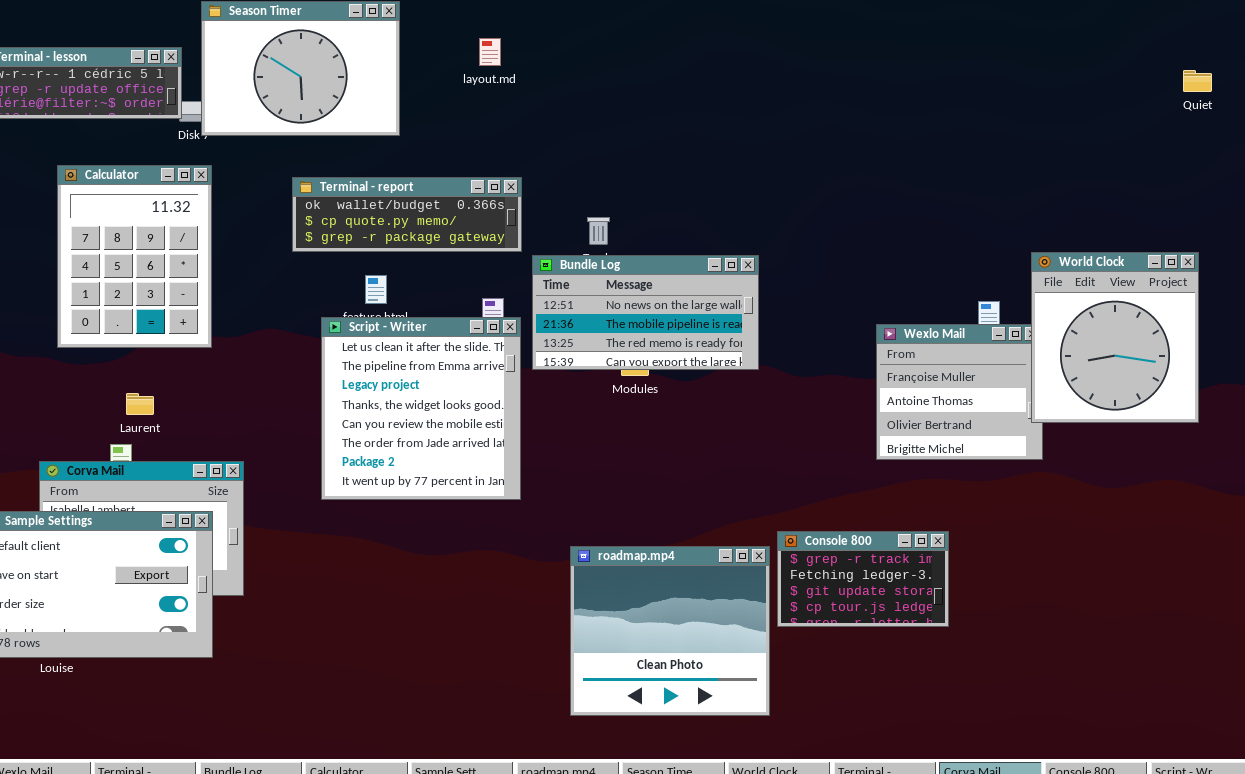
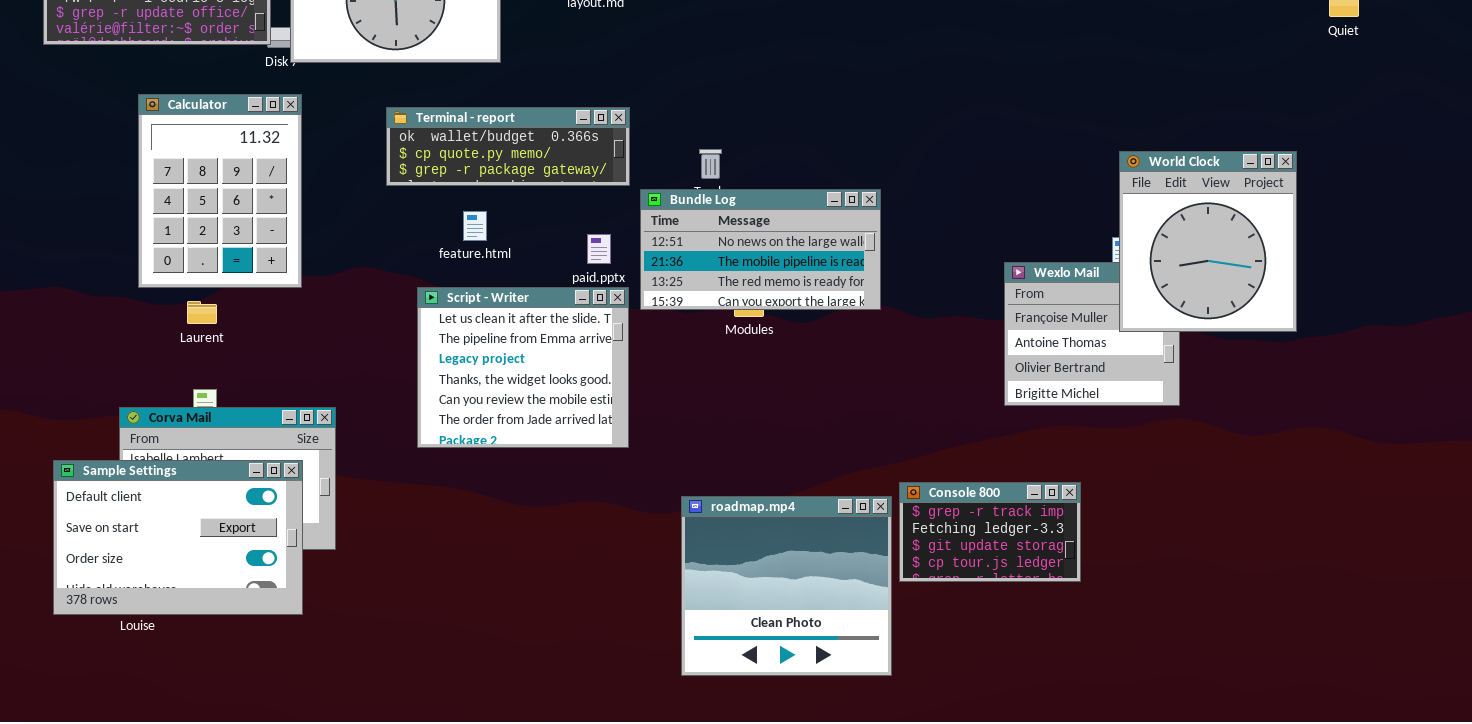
World Clock: [1031,252,1199,423] -> [1119,151,1297,332], moved
Script - Writer: [321,317,521,500] -> [417,287,629,448], resized
Laurent: [126,393,154,415] -> [187,301,217,324], moved

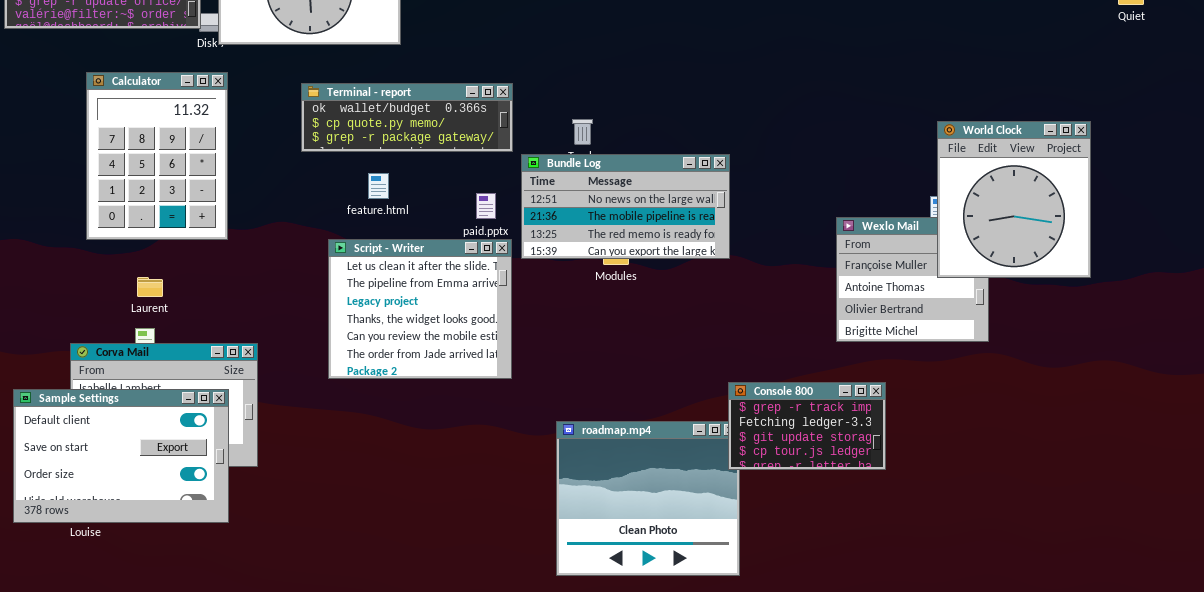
Laurent: [187,301,217,324] -> [137,277,163,297], moved
Console 800: [899,482,1081,582] -> [728,382,886,470], moved

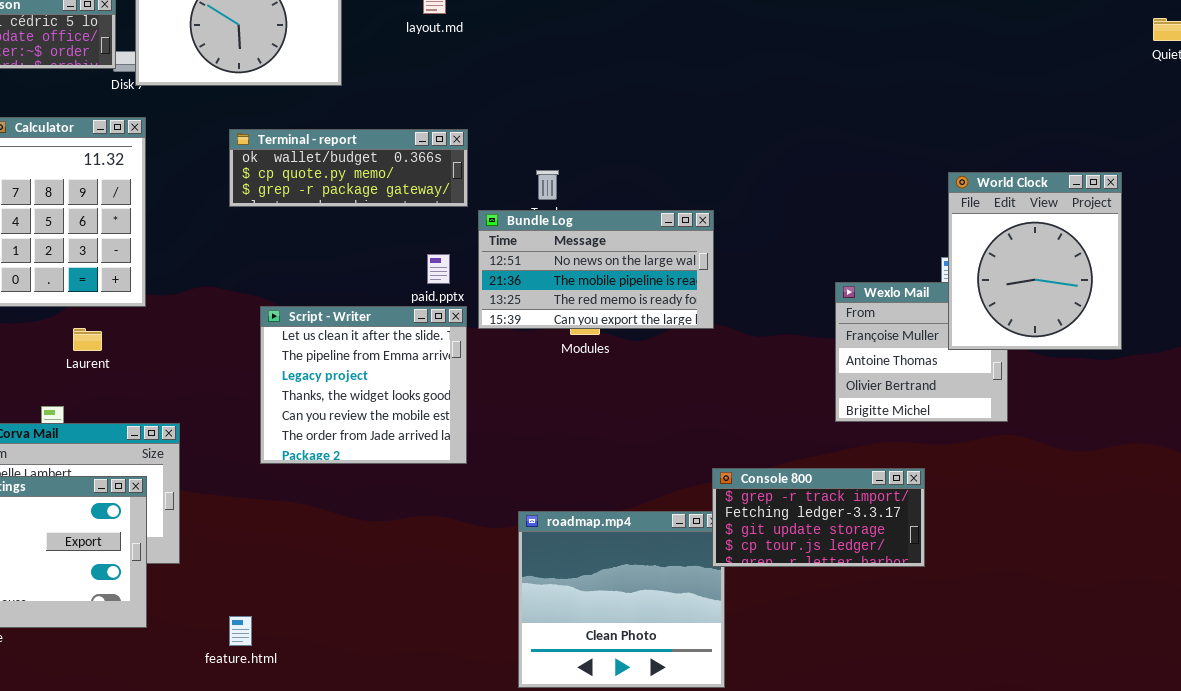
feature.html: [368,173,389,199] -> [229,616,252,646], moved
Laurent: [137,277,163,297] -> [73,328,102,351], moved
Console 800: [728,382,886,470] -> [712,468,925,567], resized

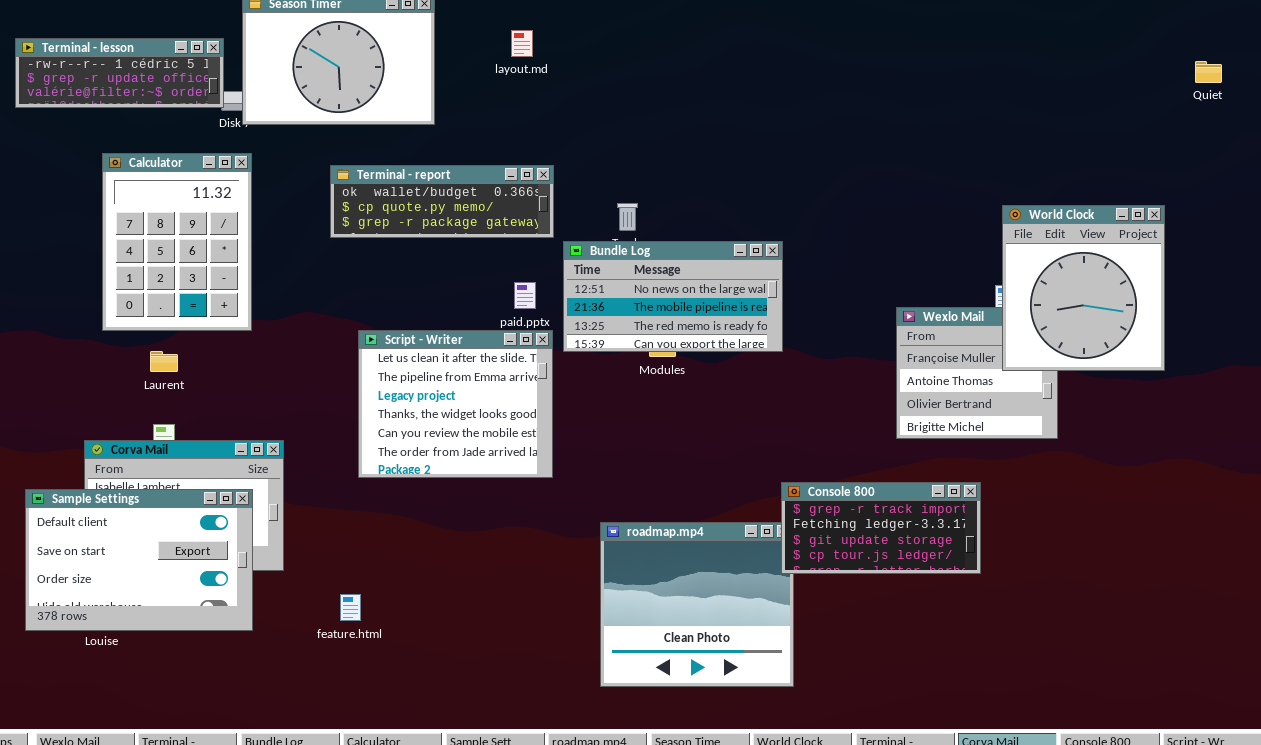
Laurent: [73,328,102,351] -> [150,351,178,372], moved
feature.html: [229,616,252,646] -> [340,594,361,621], moved

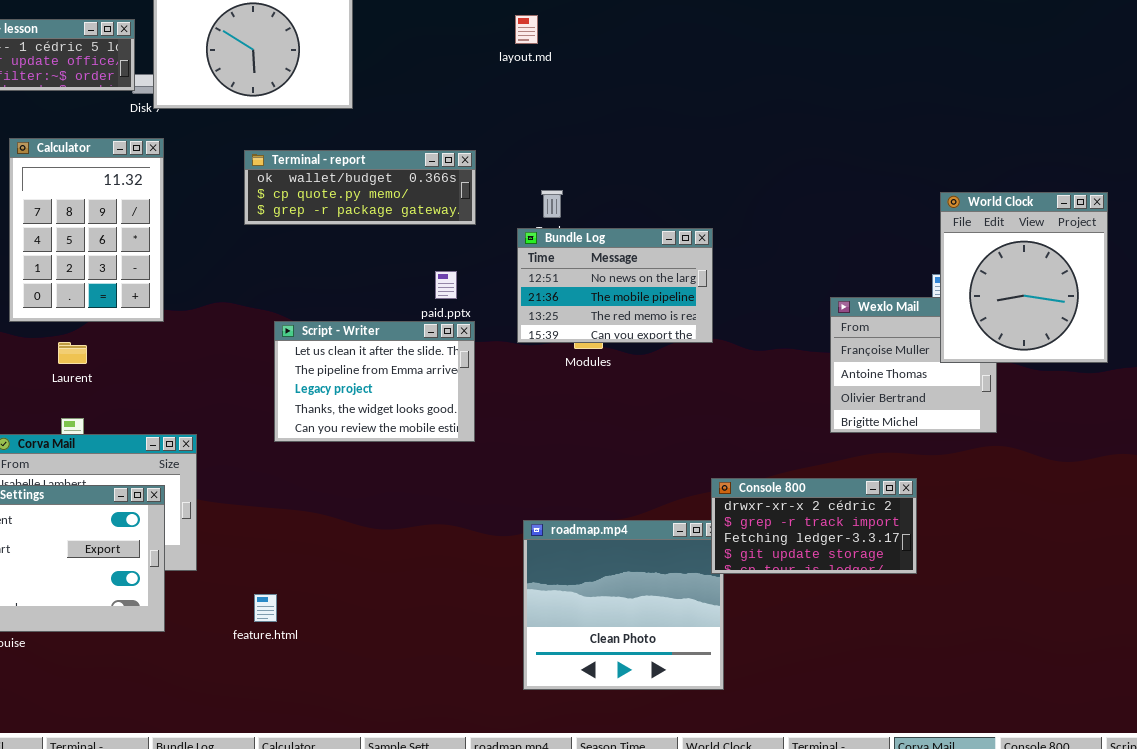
layout.md: [511,30,533,57] -> [515,15,538,44], moved
Bundle Log: [563,241,783,352] -> [517,228,713,343], resized
Script - Writer: [358,330,553,478] -> [274,321,475,442], resized
Console 800: [781,482,981,574] -> [711,478,917,574], scrolled up 1 row

